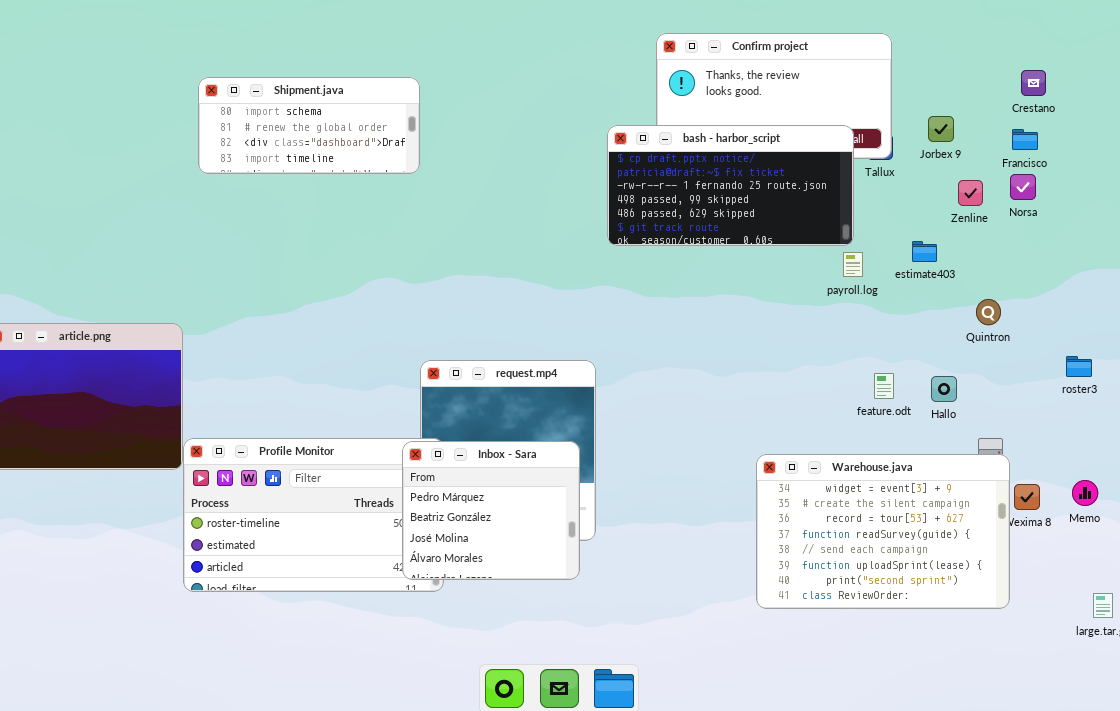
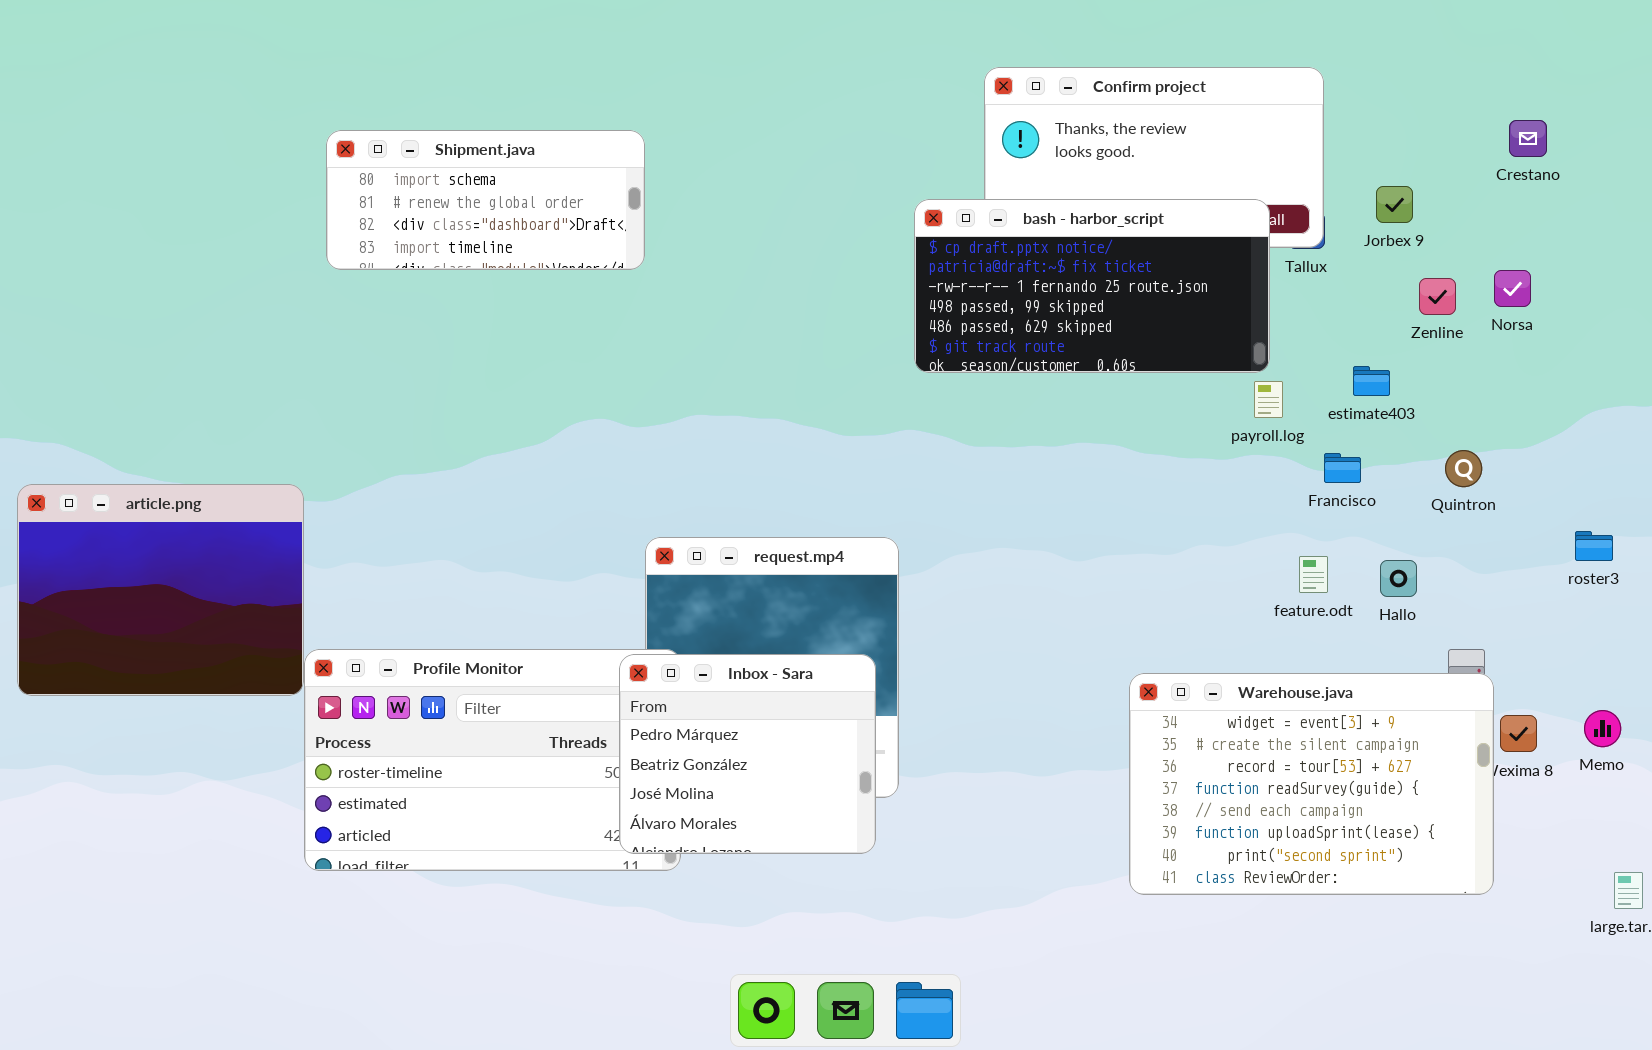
Francisco: [1012,129,1038,150] -> [1324,453,1361,483], moved

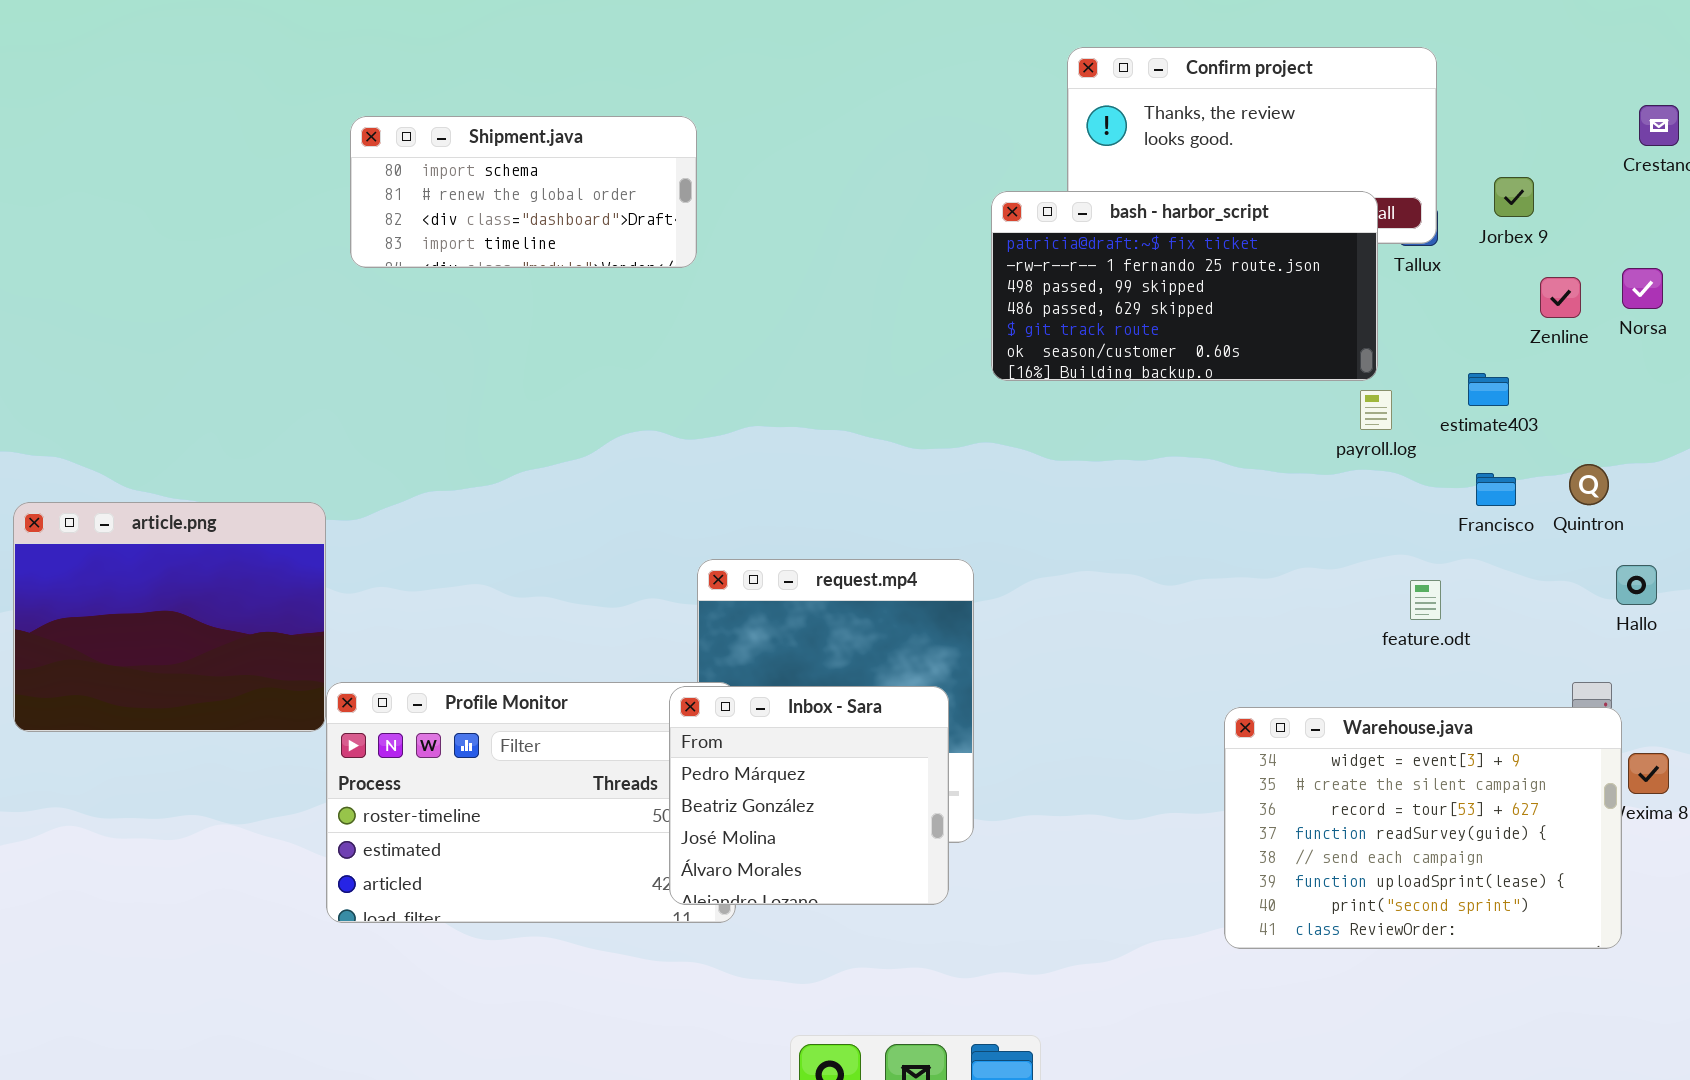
bash - harbor_script: [914,199,1270,373] -> [991,191,1378,381], scrolled down 1 row
Francisco: [1324,453,1361,483] -> [1476,473,1516,506], moved
Hallo: [1380,560,1417,597] -> [1616,565,1657,605], moved

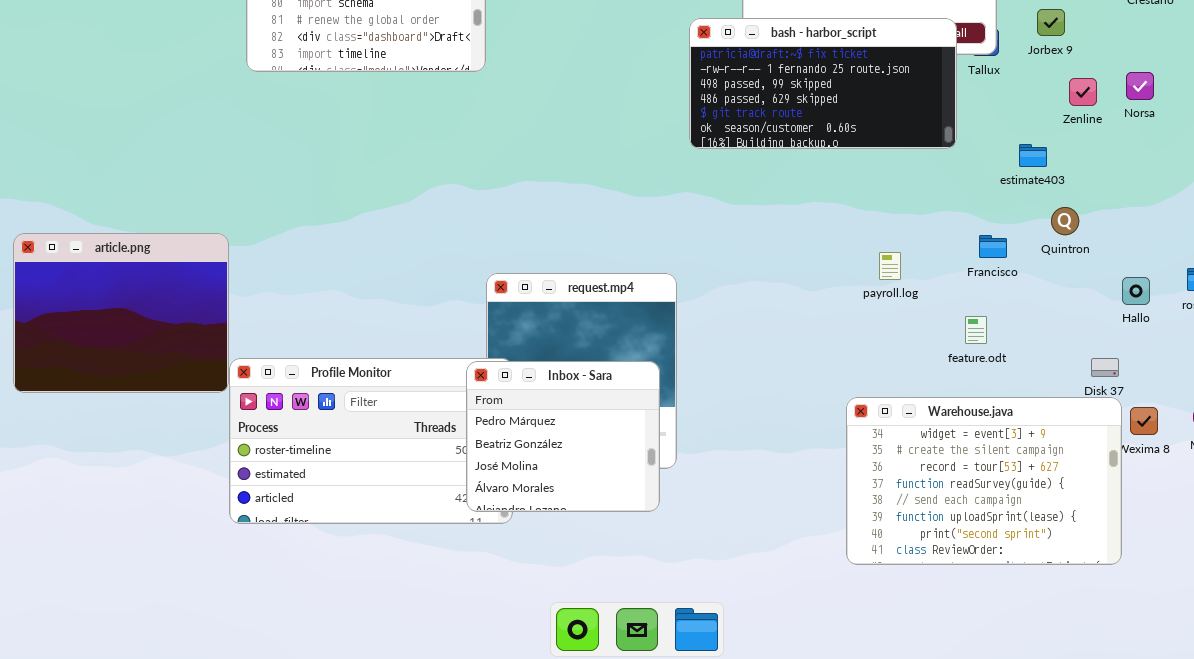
payroll.log: [1360,390,1392,430] -> [879,252,901,280], moved
Quintron: [1569,464,1609,505] -> [1051,207,1079,235], moved
Francisco: [1476,473,1516,506] -> [979,235,1007,258], moved
feature.odt: [1410,580,1441,620] -> [965,316,987,344], moved
Warehouse.java: [1224,707,1622,949] -> [846,397,1122,565], moved

